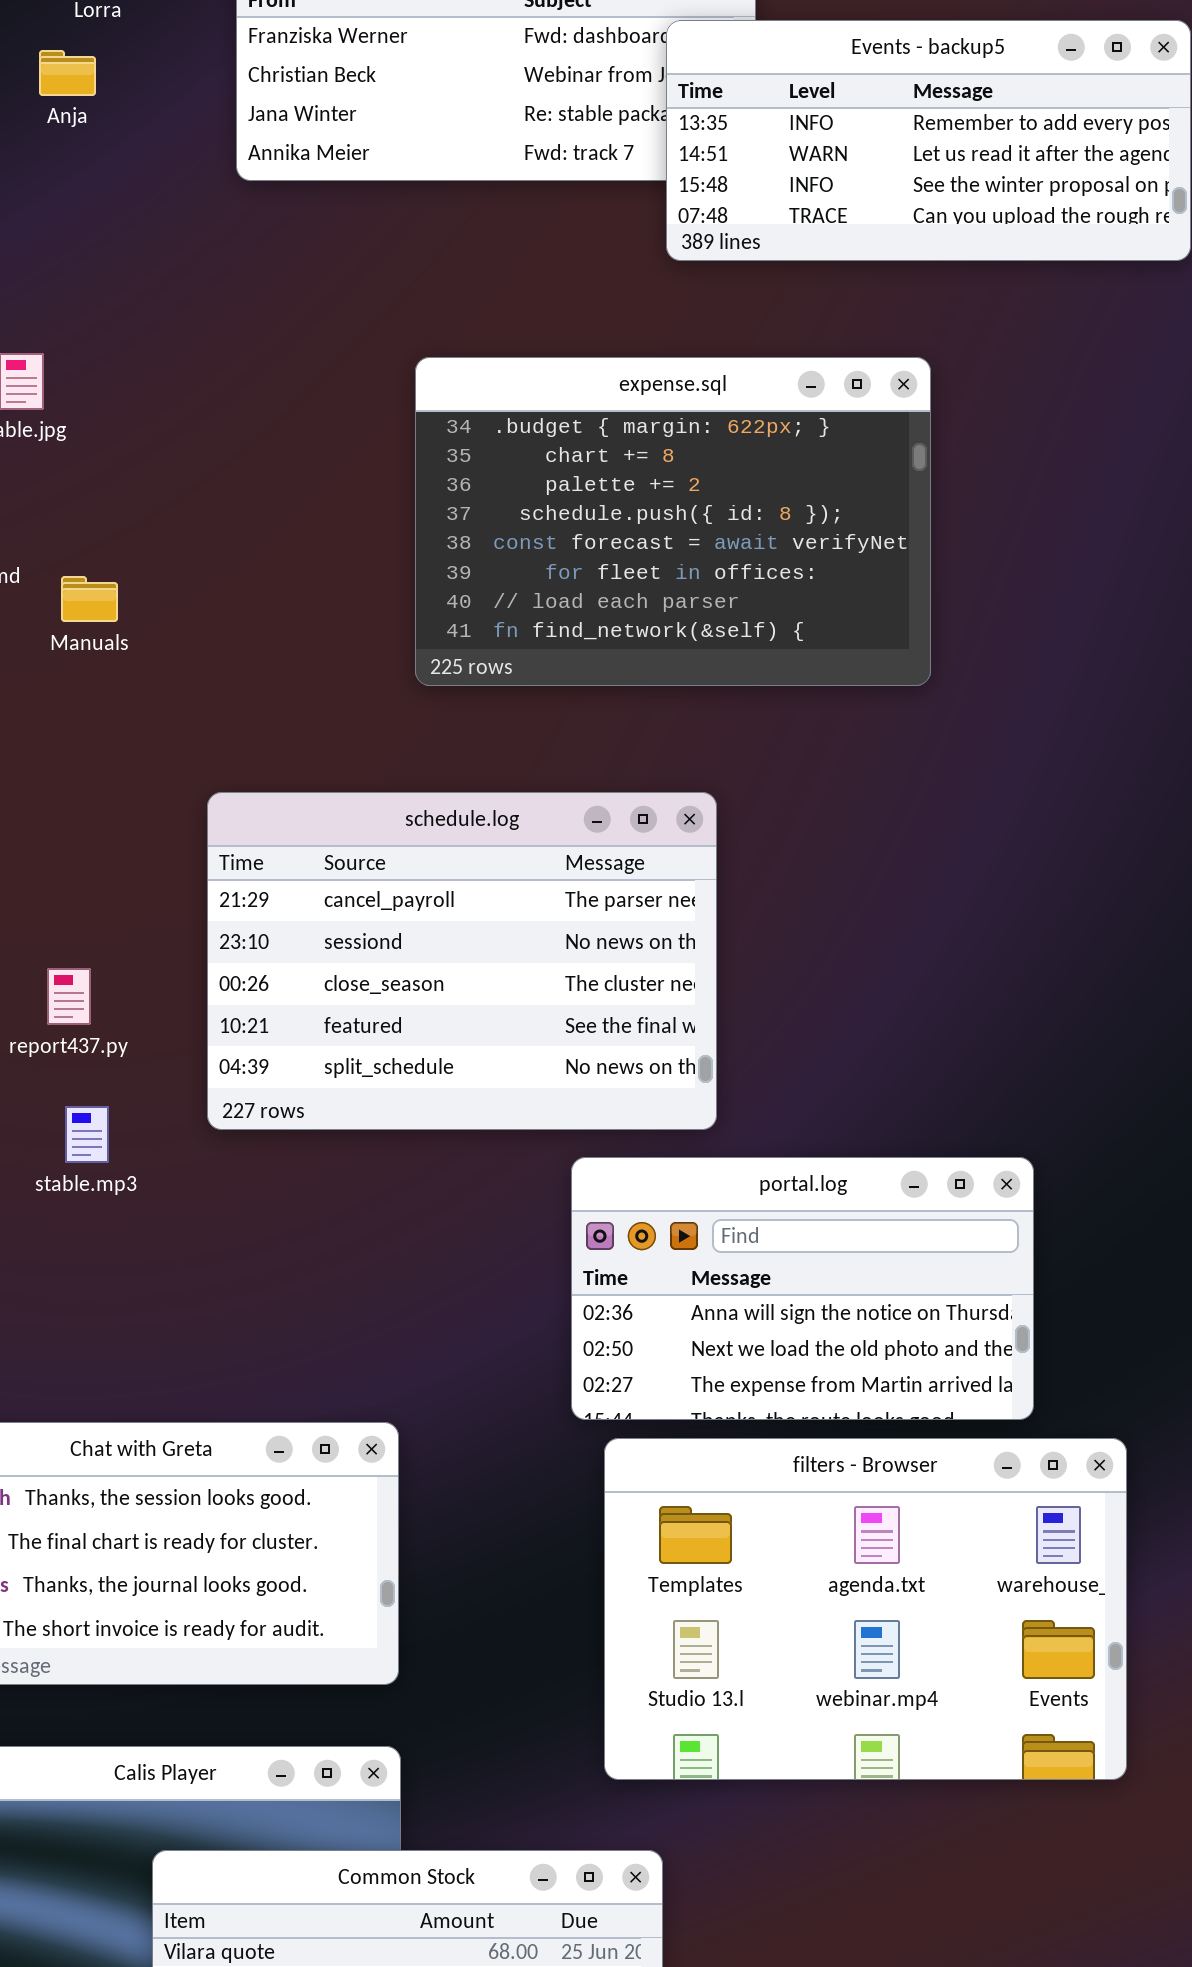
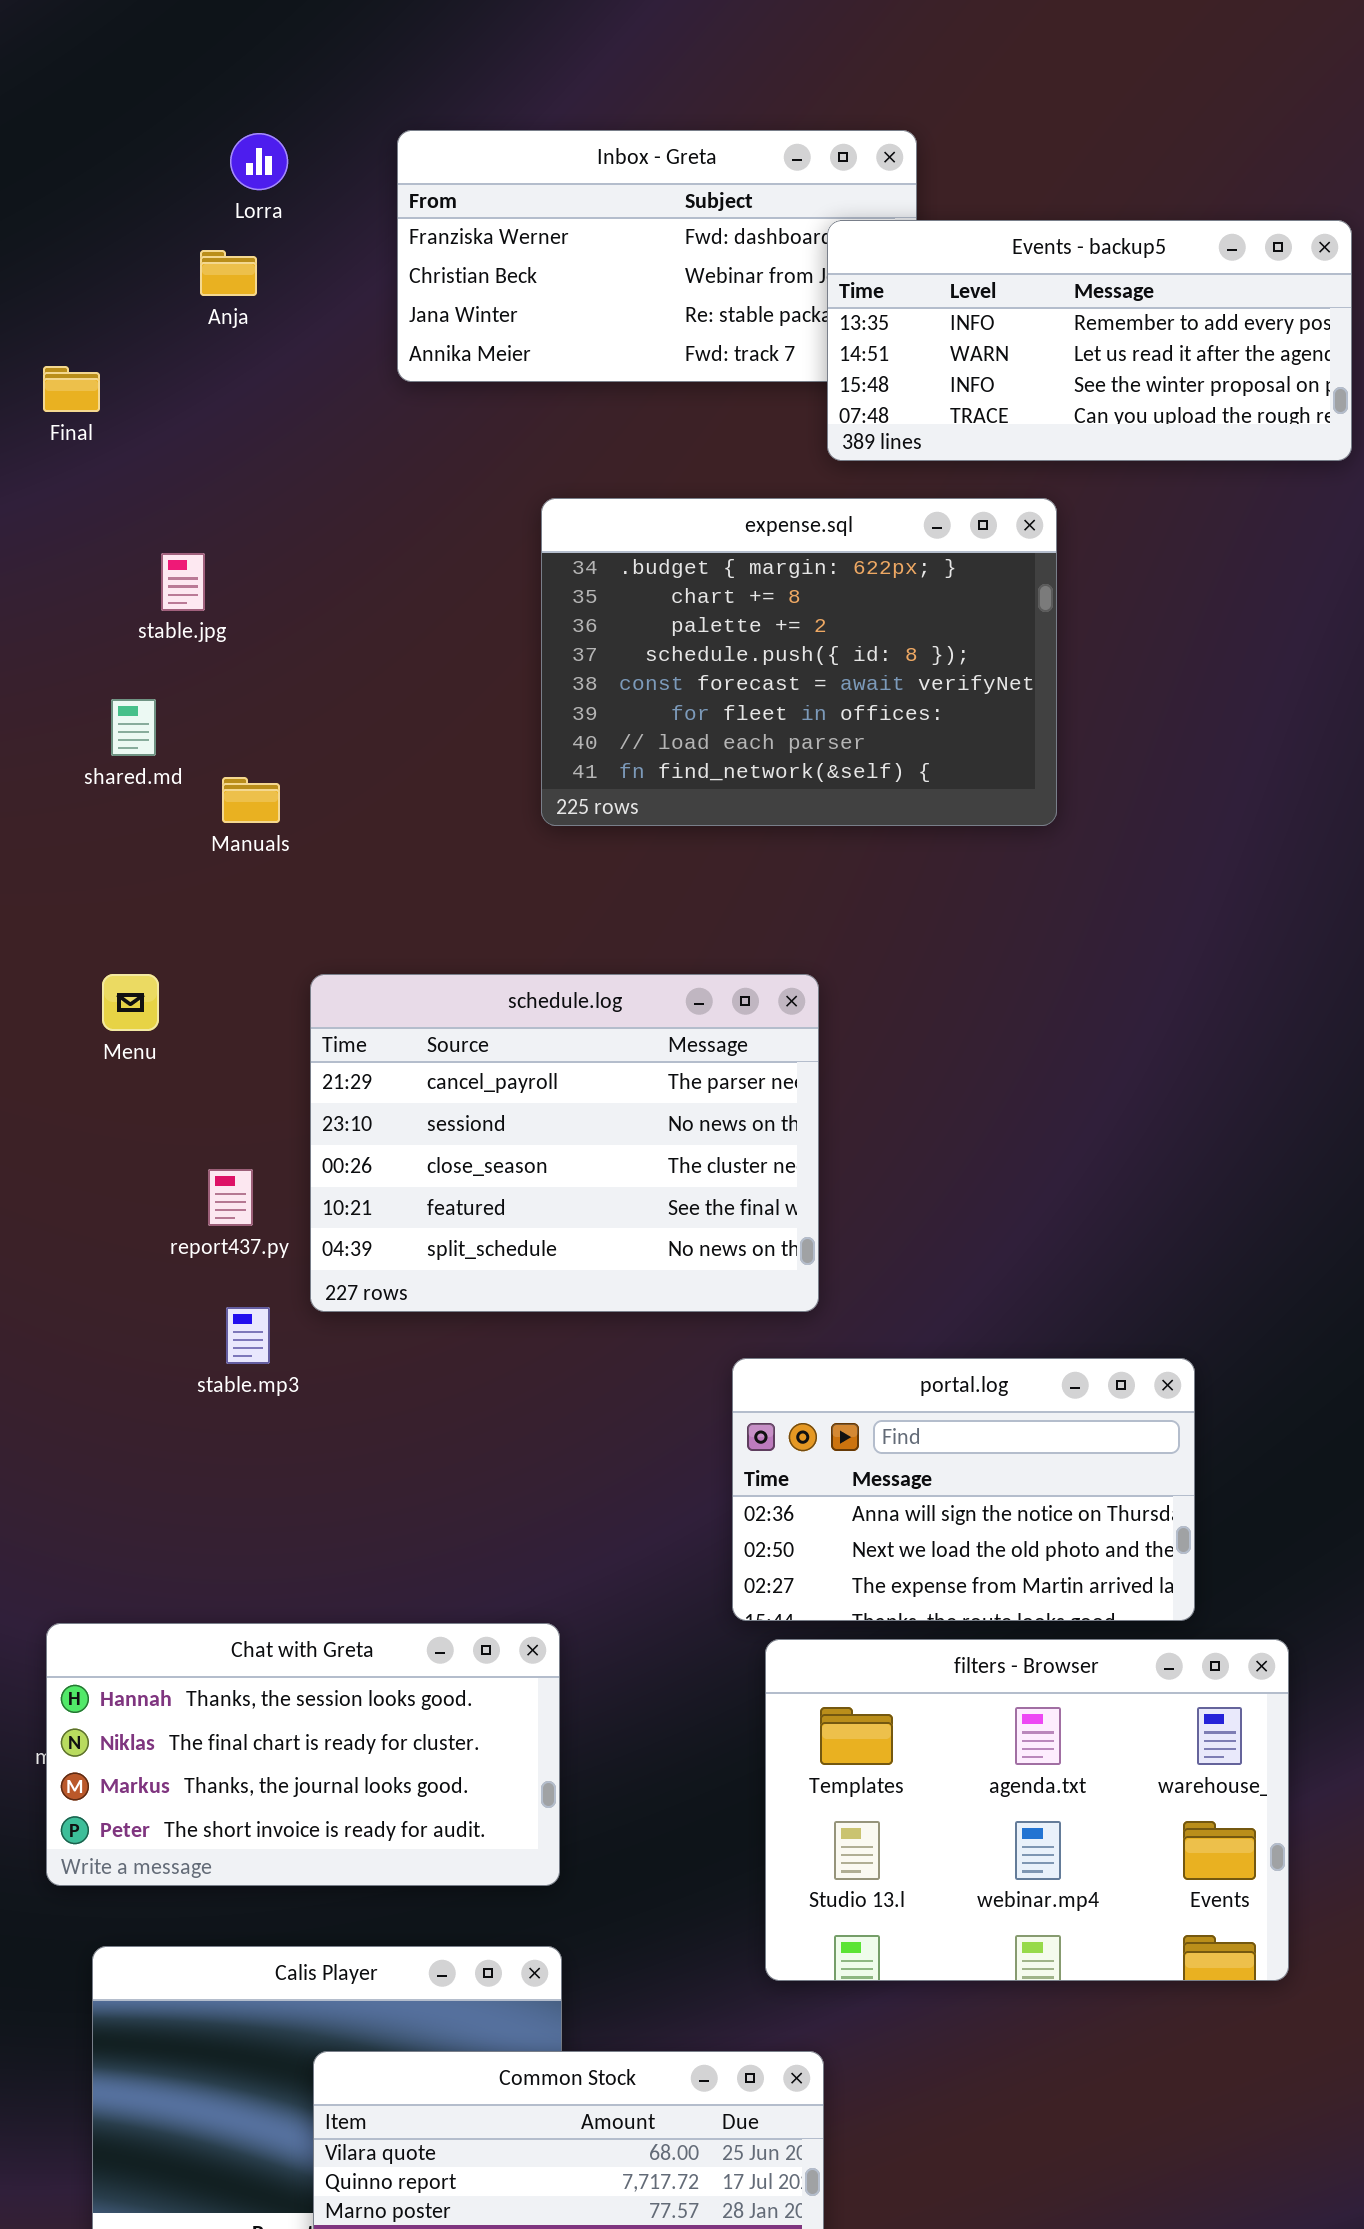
expense.sql: [415,357,931,686] -> [541,498,1057,826], moved
schedule.log: [207,792,717,1130] -> [310,974,819,1312], moved

